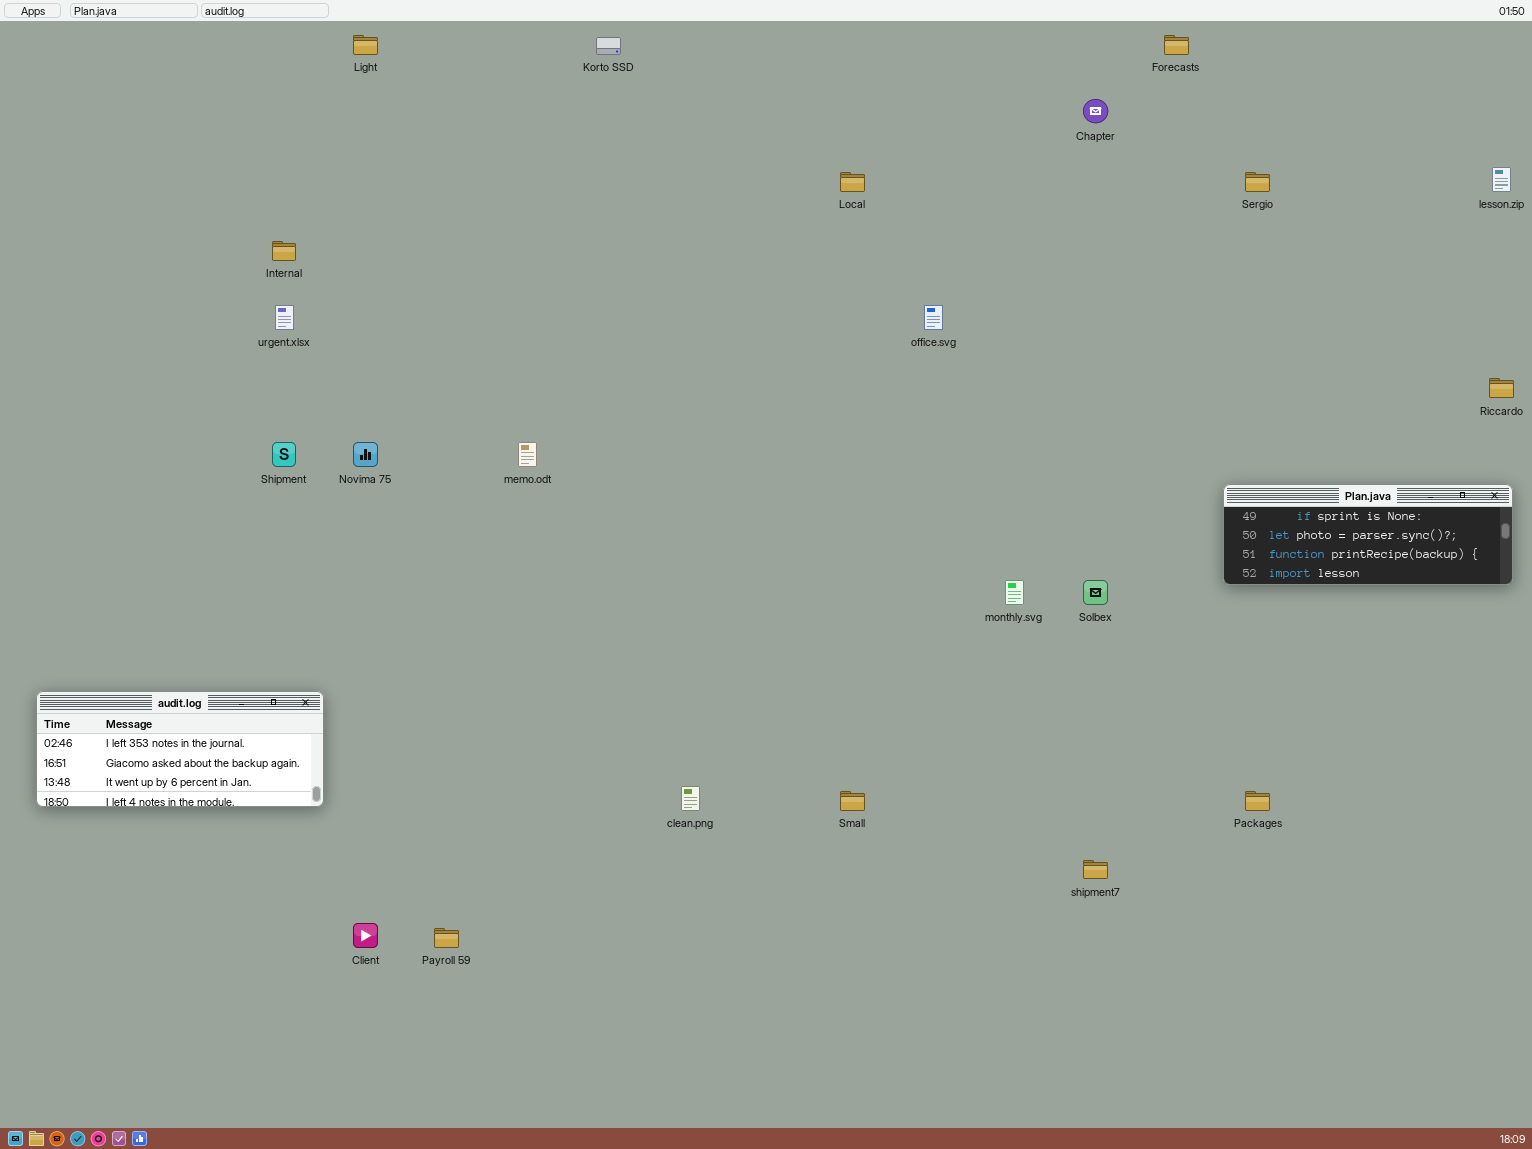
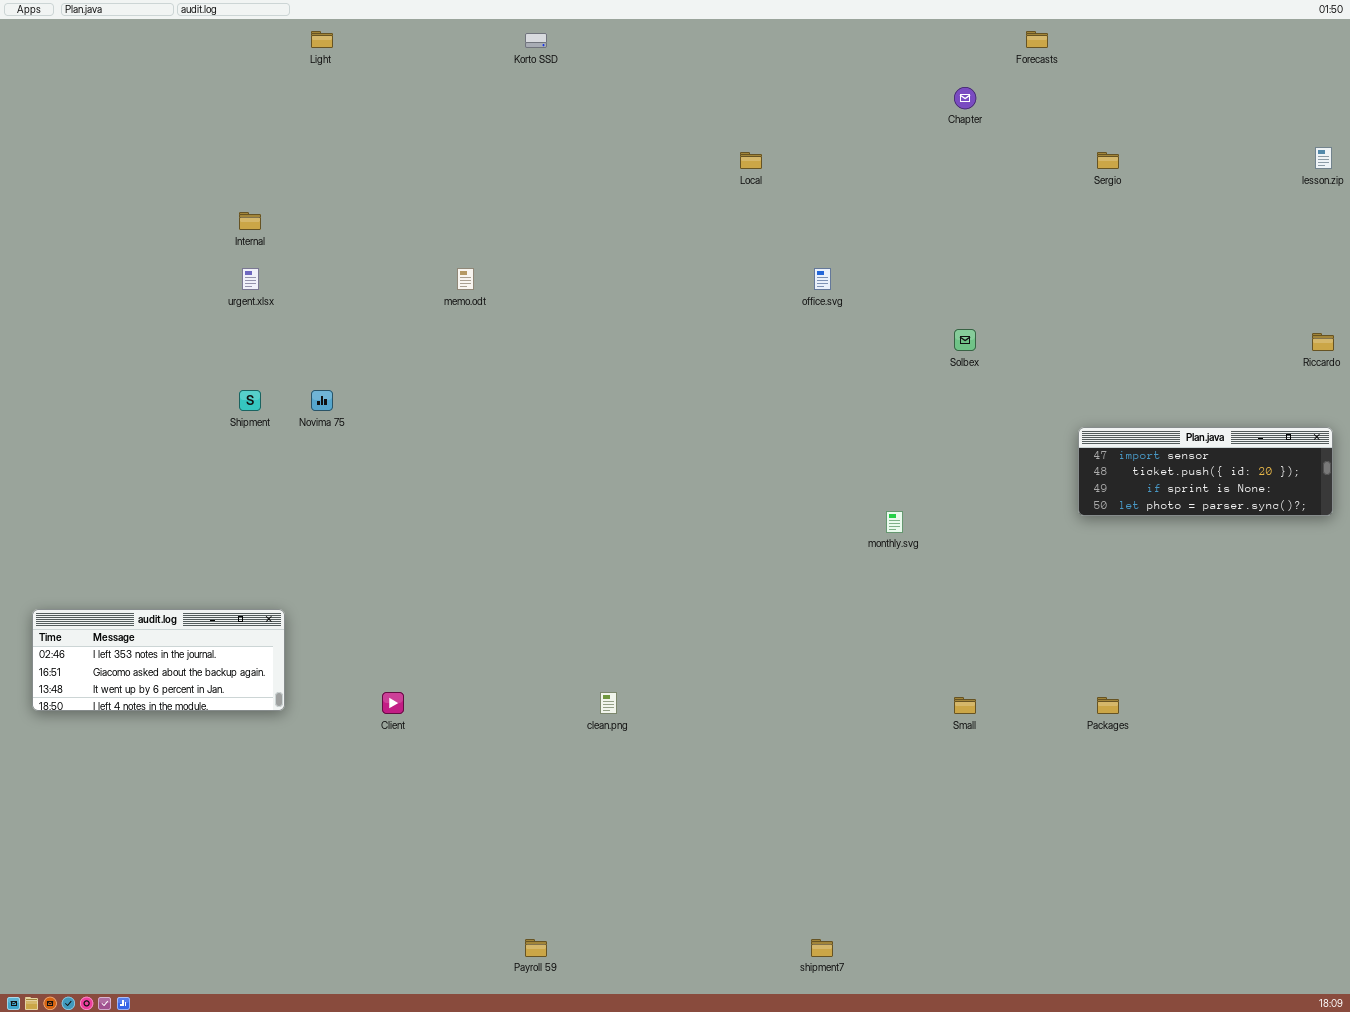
memo.odt: [518,442,537,467] -> [457,268,474,290], moved
Plan.java: [1223,484,1513,585] -> [1078,427,1333,516], scrolled up 2 rows
Solbex: [1083,580,1108,605] -> [954,329,976,351], moved
Small: [840,791,865,811] -> [954,697,976,714], moved
shipment7: [1083,860,1108,879] -> [811,939,833,957], moved
Client: [353,923,378,948] -> [382,692,404,714], moved
Payroll 59: [434,928,459,948] -> [525,939,547,957], moved

